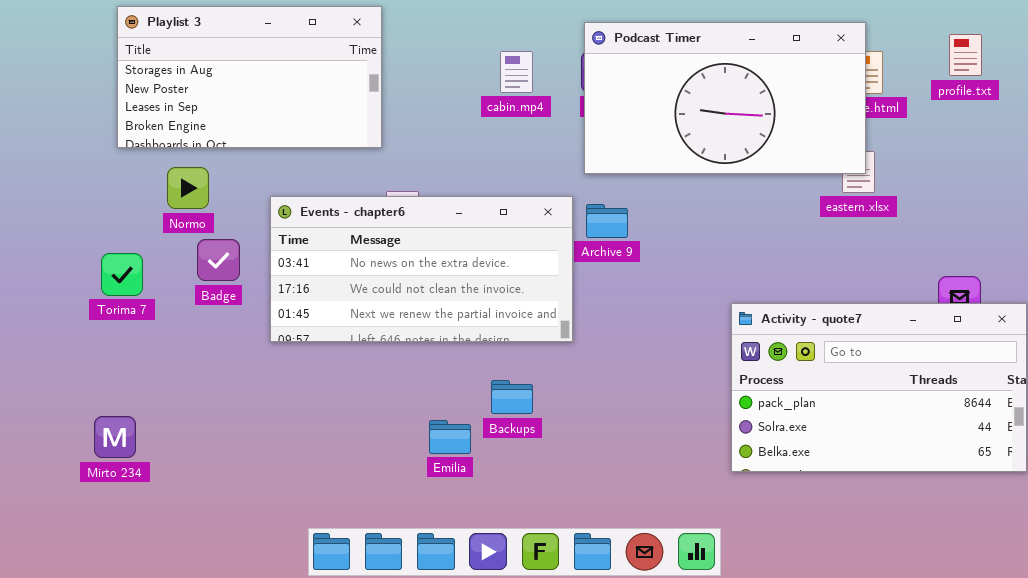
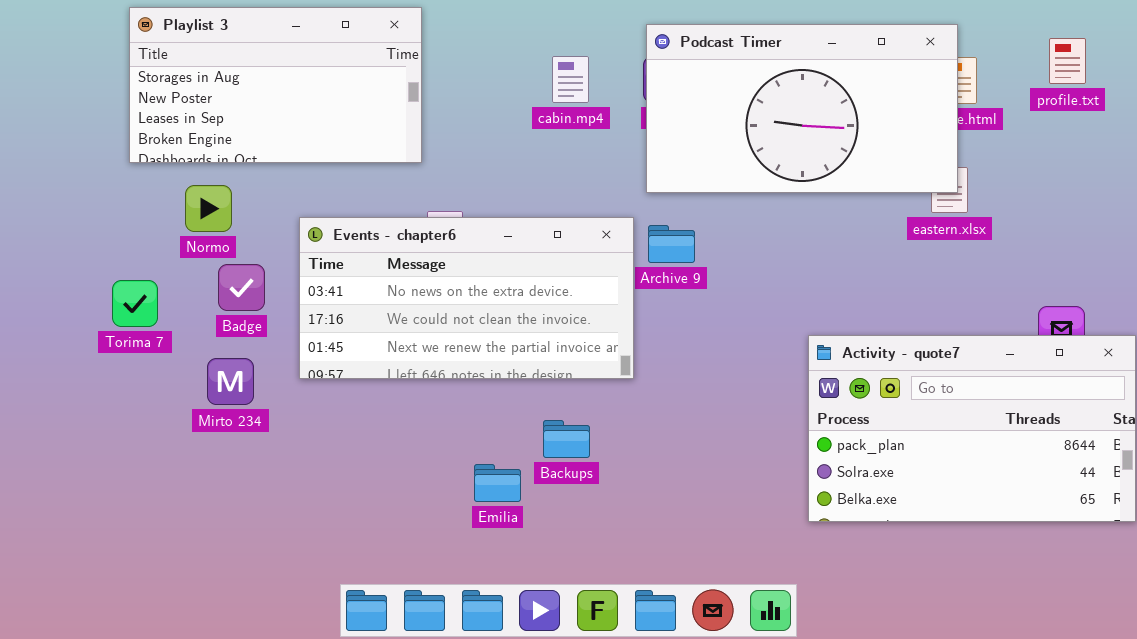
Mirto 234: [94,416,136,458] -> [207,358,254,405], moved

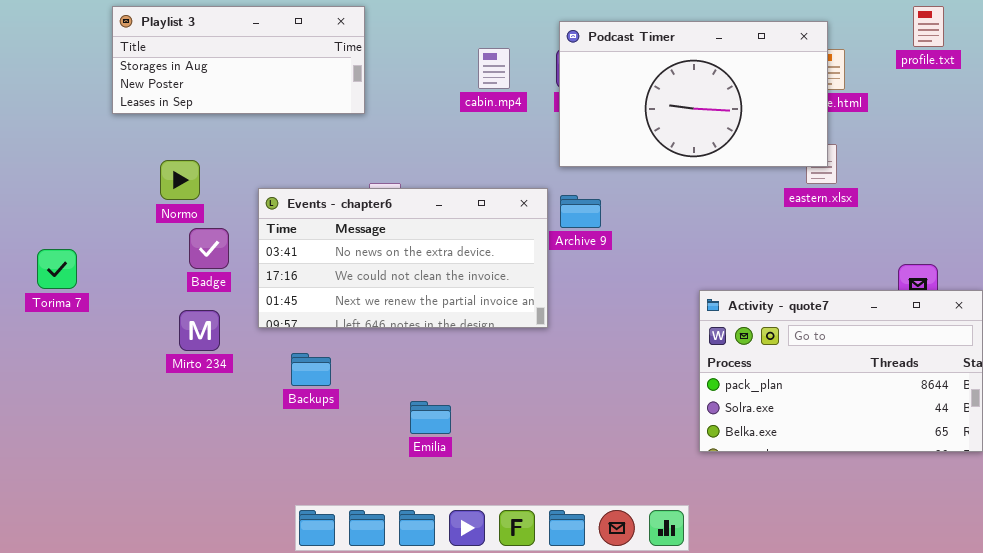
Playlist 3: [129,7,422,163] -> [112,6,365,114], resized
profile.txt: [1049,38,1086,84] -> [913,6,944,47], moved
Torima 7: [112,280,158,327] -> [37,249,77,289], moved
Backups: [543,420,590,458] -> [291,353,331,386], moved

